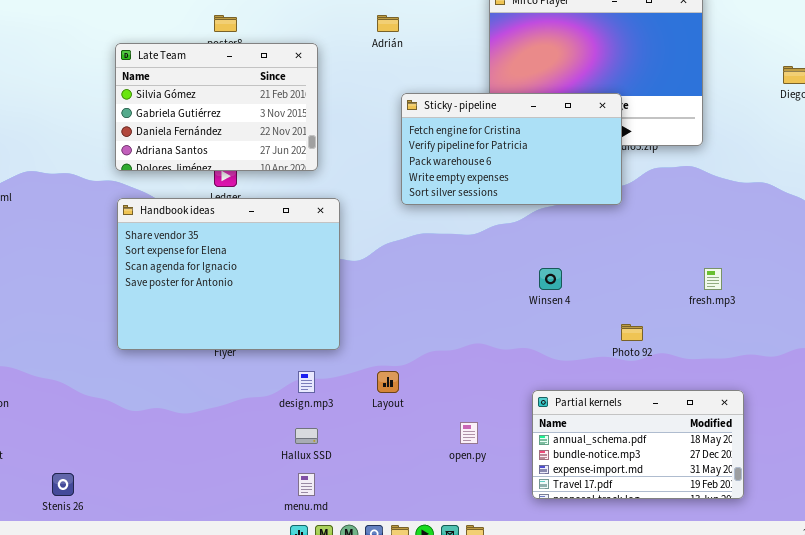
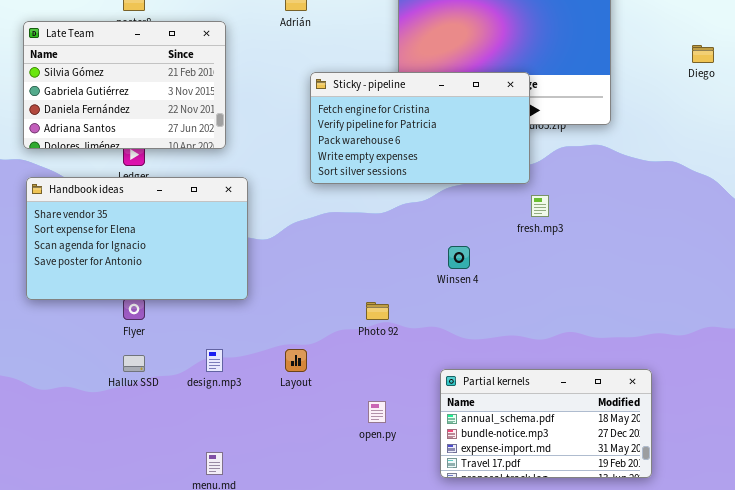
Handbook ideas: [117,198,340,350] -> [26,177,248,300], resized
fresh.mp3: [704,268,722,290] -> [531,195,549,217], moved
Photo 92: [621,324,643,341] -> [366,302,389,320], moved
Hallux SSD: [295,428,318,444] -> [123,355,145,372], moved

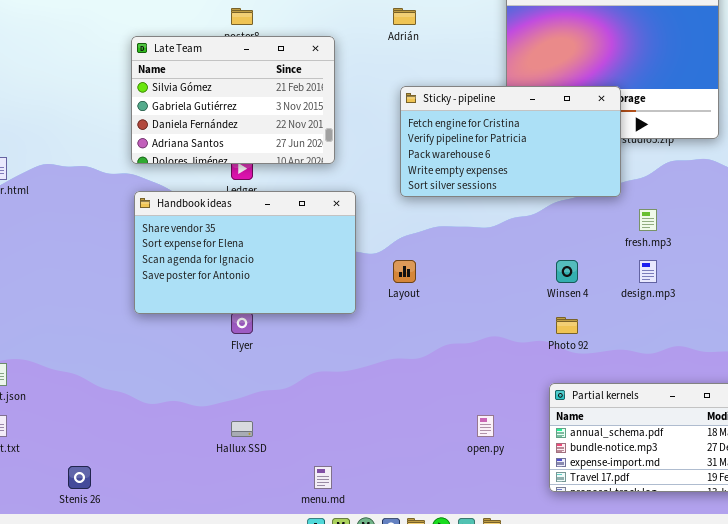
Sticky - pipeline: [310,72,530,184] -> [400,86,621,197], moved
Photo 92: [366,302,389,320] -> [556,317,578,334], moved
design.mp3: [206,349,223,372] -> [639,260,657,283], moved
Layout: [285,349,307,372] -> [393,260,416,283], moved
Hallux SSD: [123,355,145,372] -> [231,421,253,437], moved

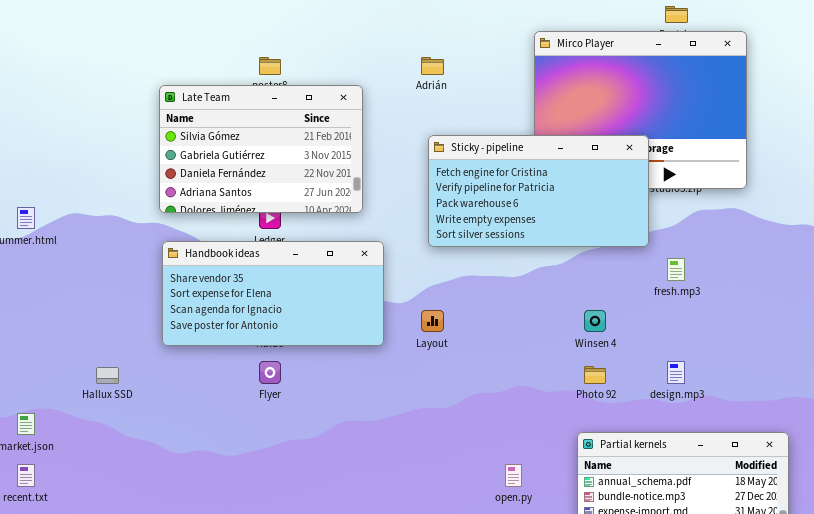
Handbook ideas: [134,191,356,314] -> [162,241,384,346], resized
design.mp3: [639,260,657,283] -> [667,361,685,384], moved
Hallux SSD: [231,421,253,437] -> [96,367,119,384], moved

